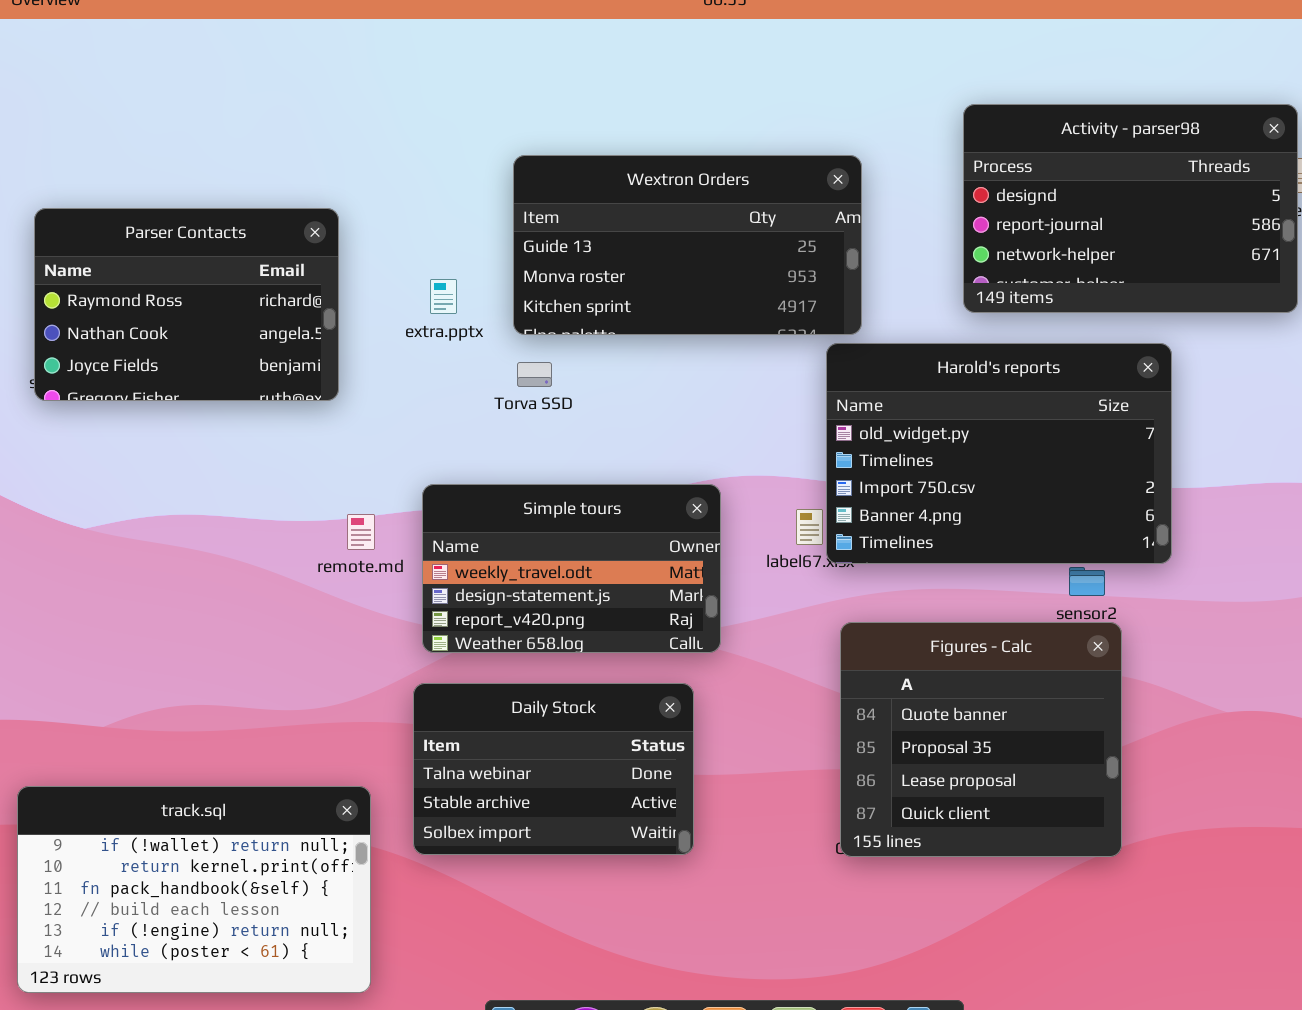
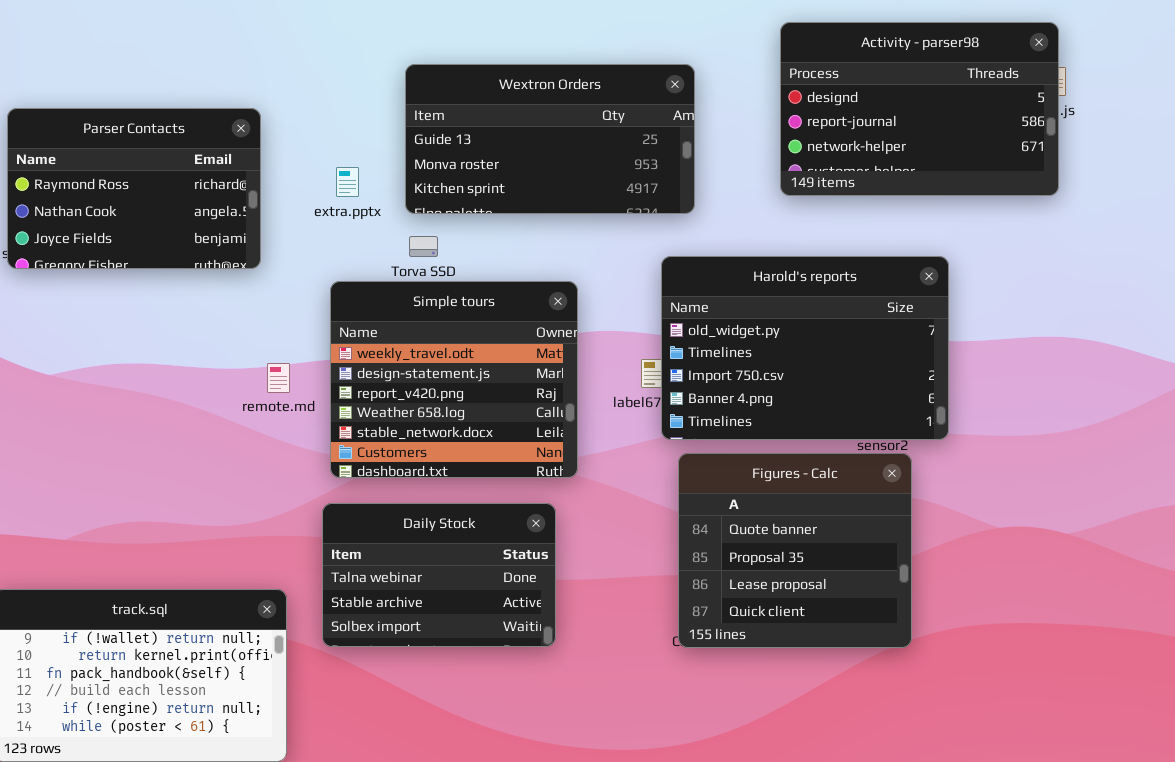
Harold's reports: [826,343,1172,564] -> [661,256,949,440], moved
Simple tours: [422,484,721,653] -> [330,281,578,478], resized

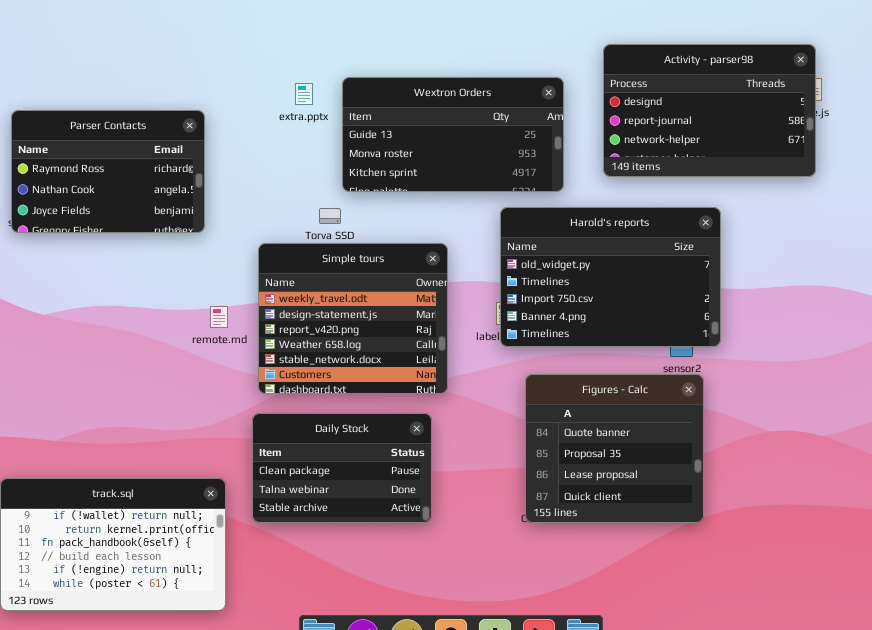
Wextron Orders: [405,64,695,214] -> [342,77,564,192], moved
extra.pptx: [336,167,359,197] -> [295,83,313,105], moved
Harold's reports: [661,256,949,440] -> [500,207,721,347], moved
Daily Stock: [322,503,556,647] -> [252,413,432,523], scrolled up 1 row

